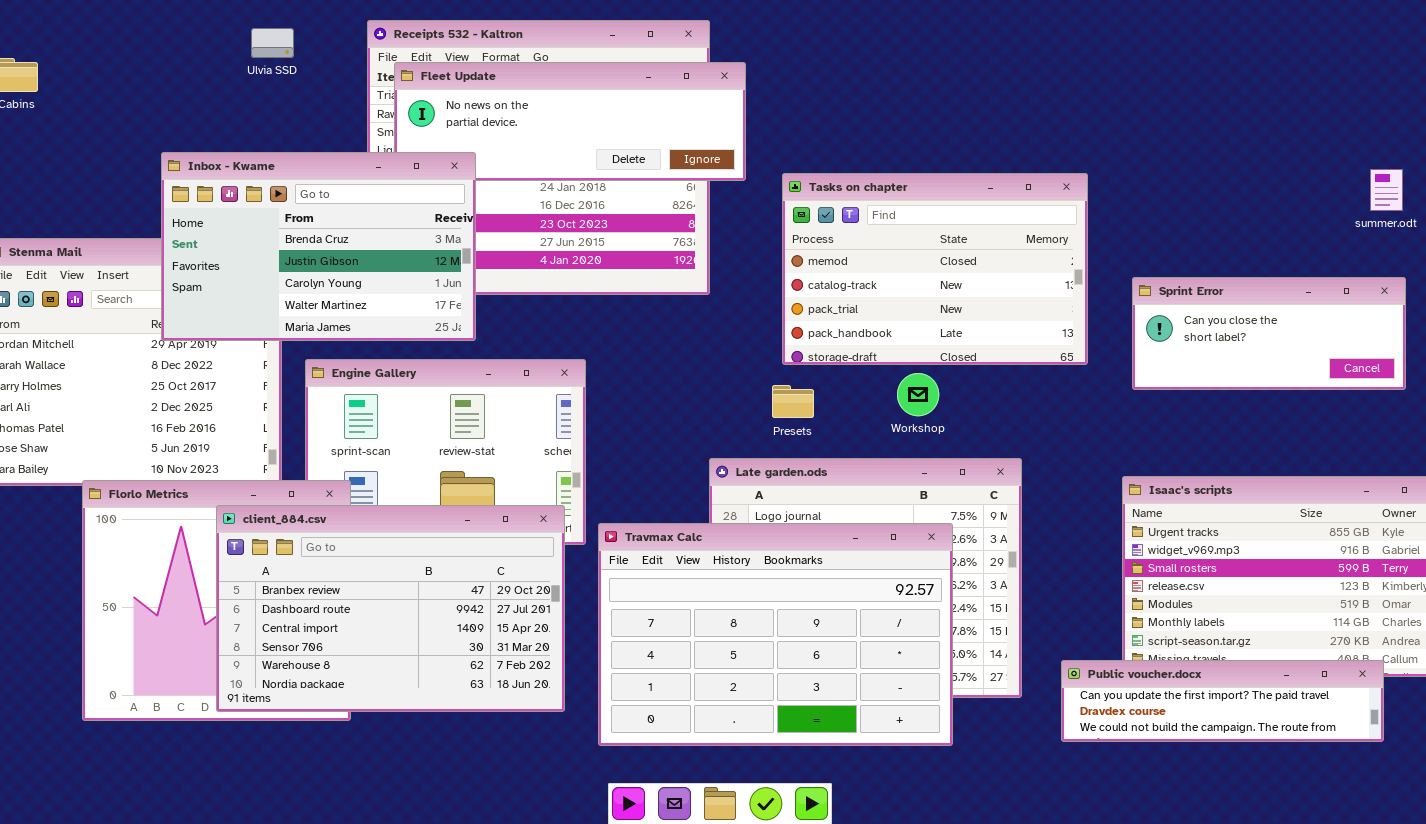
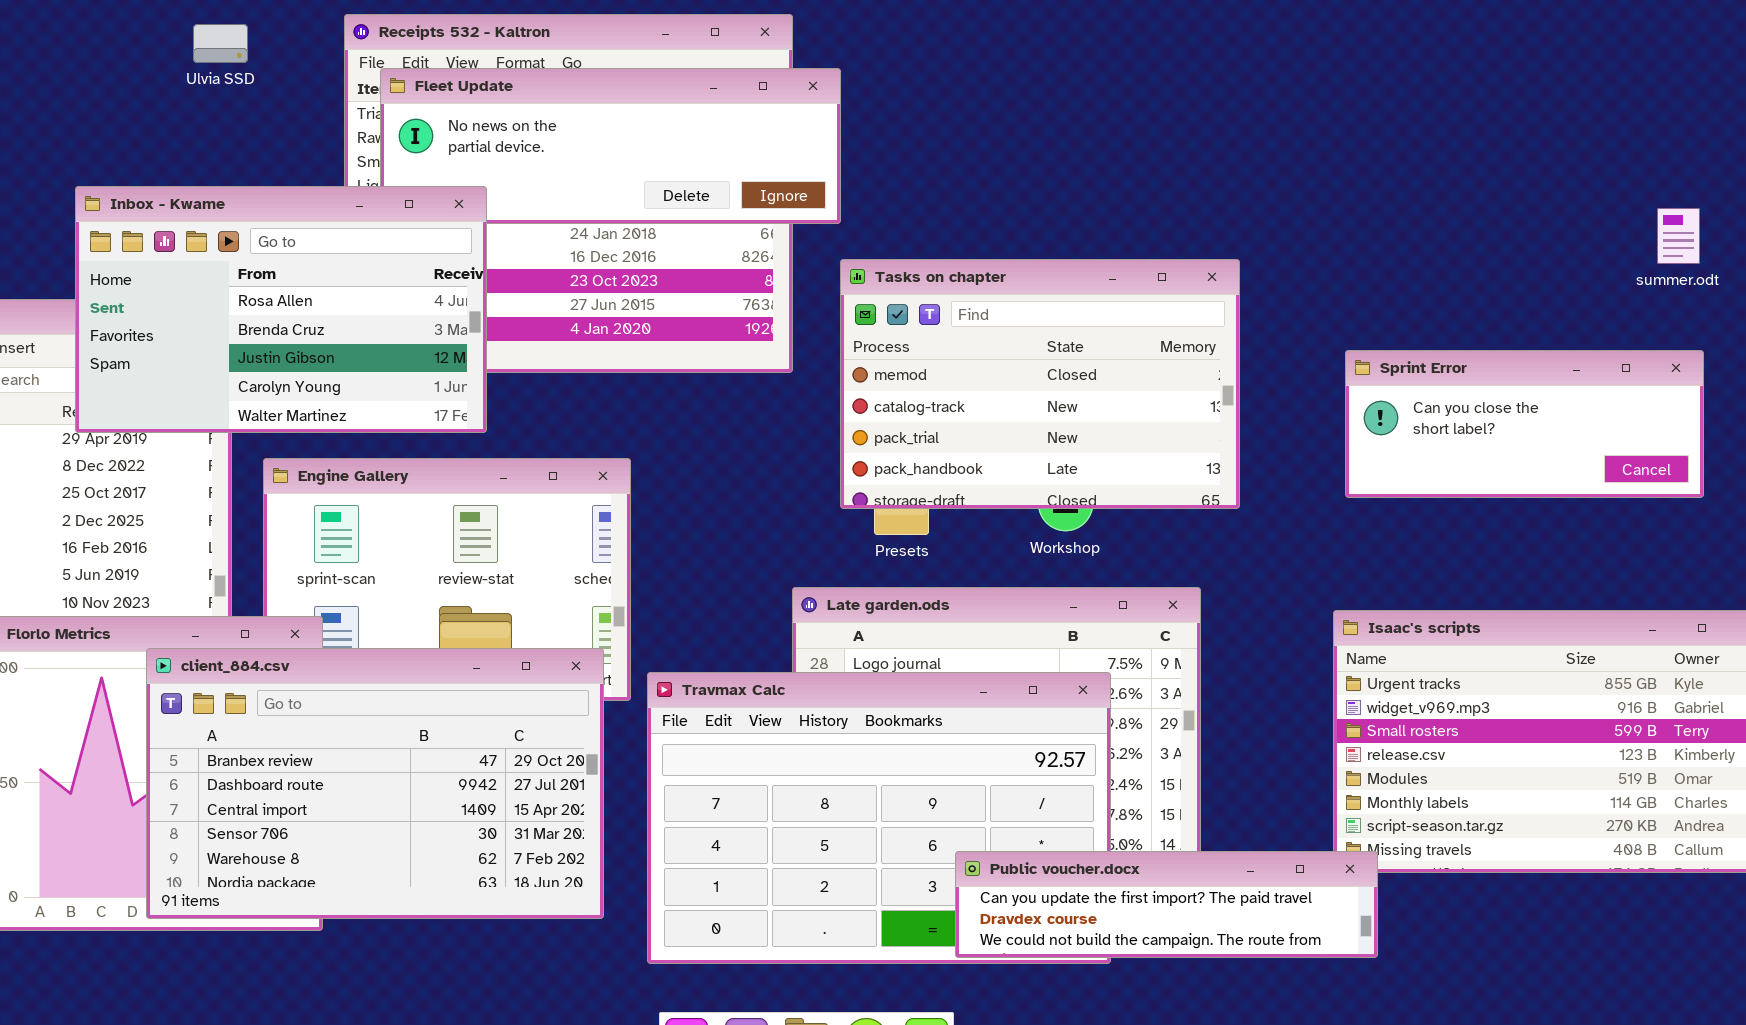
Inbox - Kwame: [161,152,476,341] -> [75,186,487,433], scrolled up 1 row
Tasks on chapter: [782,173,1088,365] -> [840,259,1240,509], moved
Public voucher.docx: [1061,660,1384,742] -> [955,851,1378,958], moved

